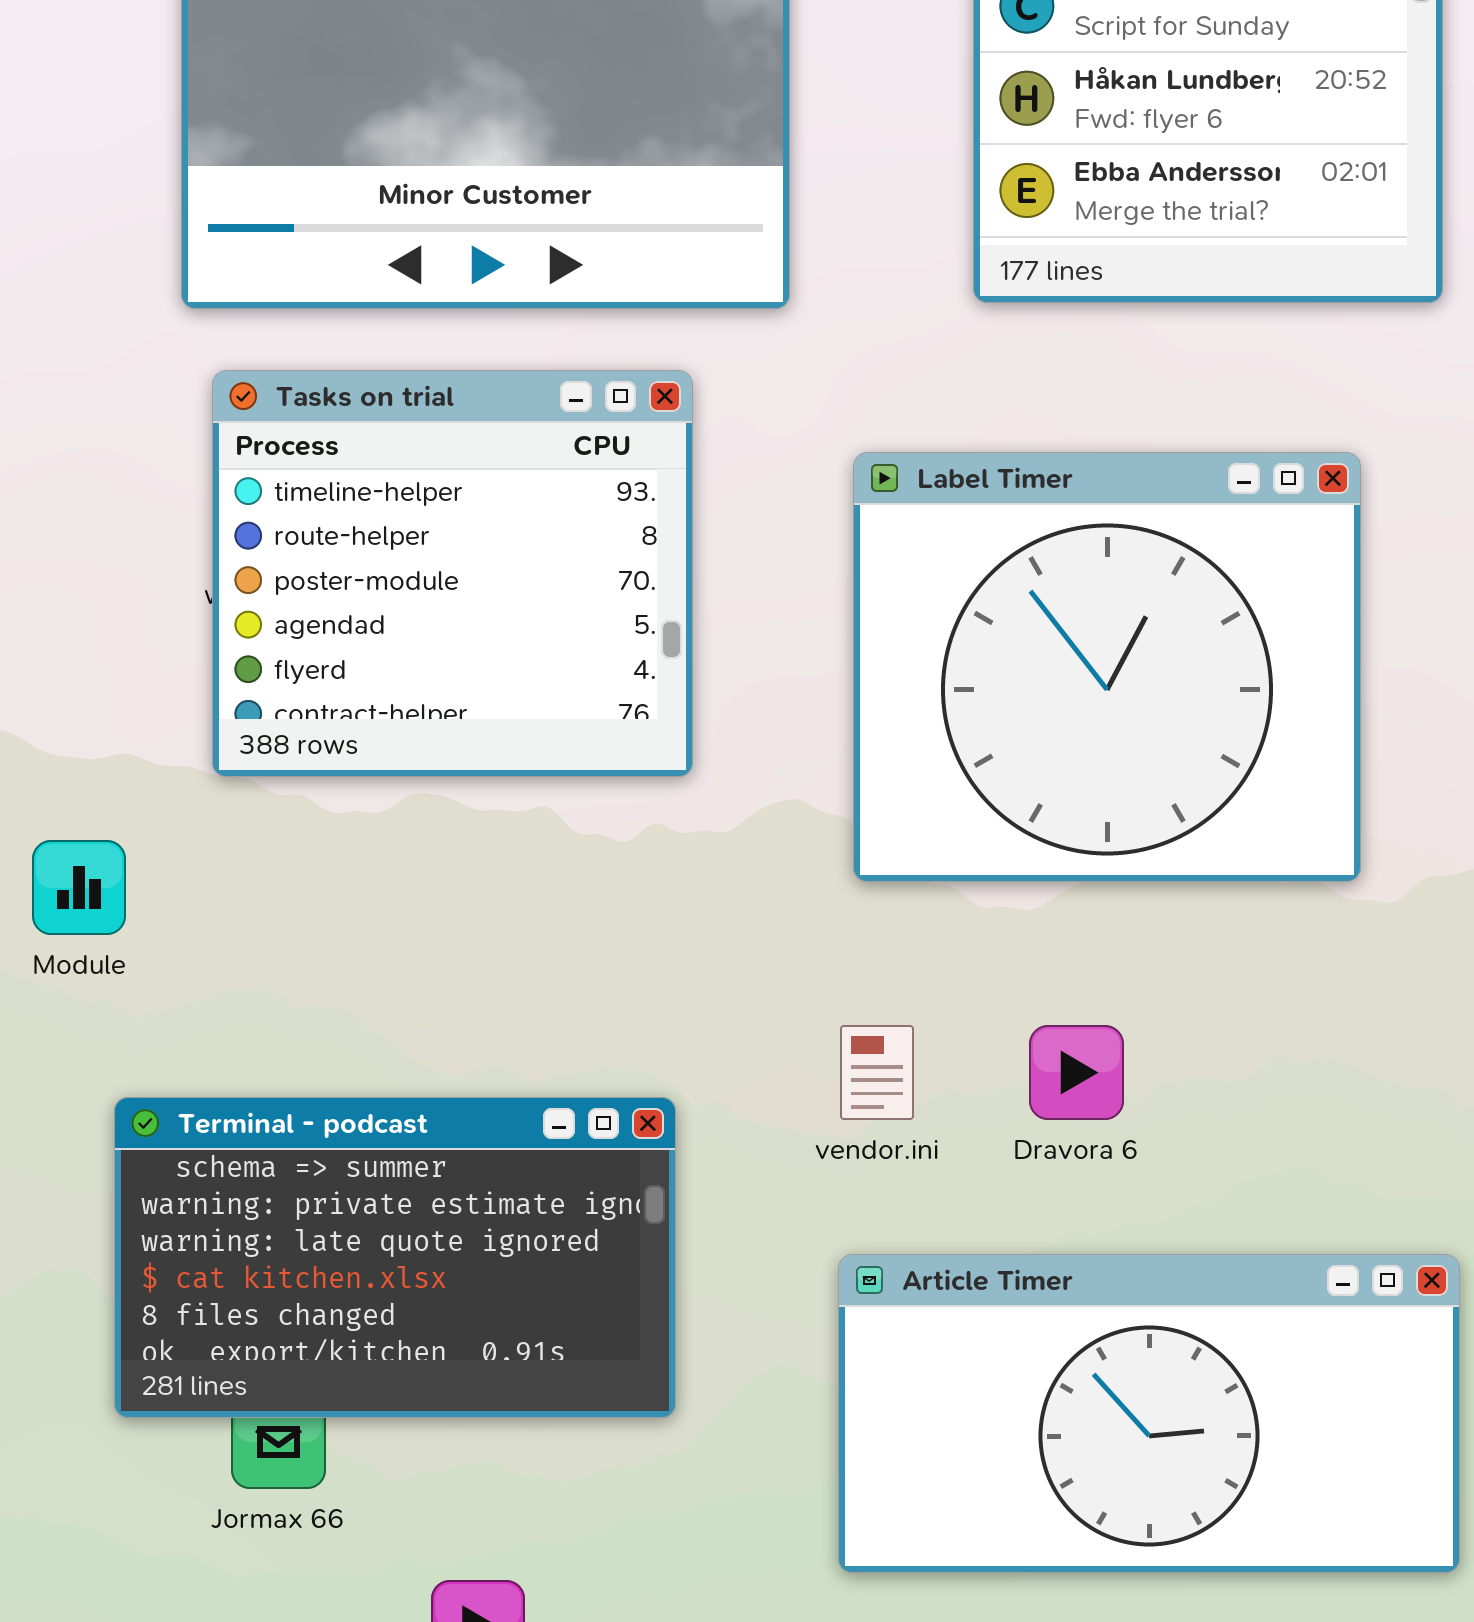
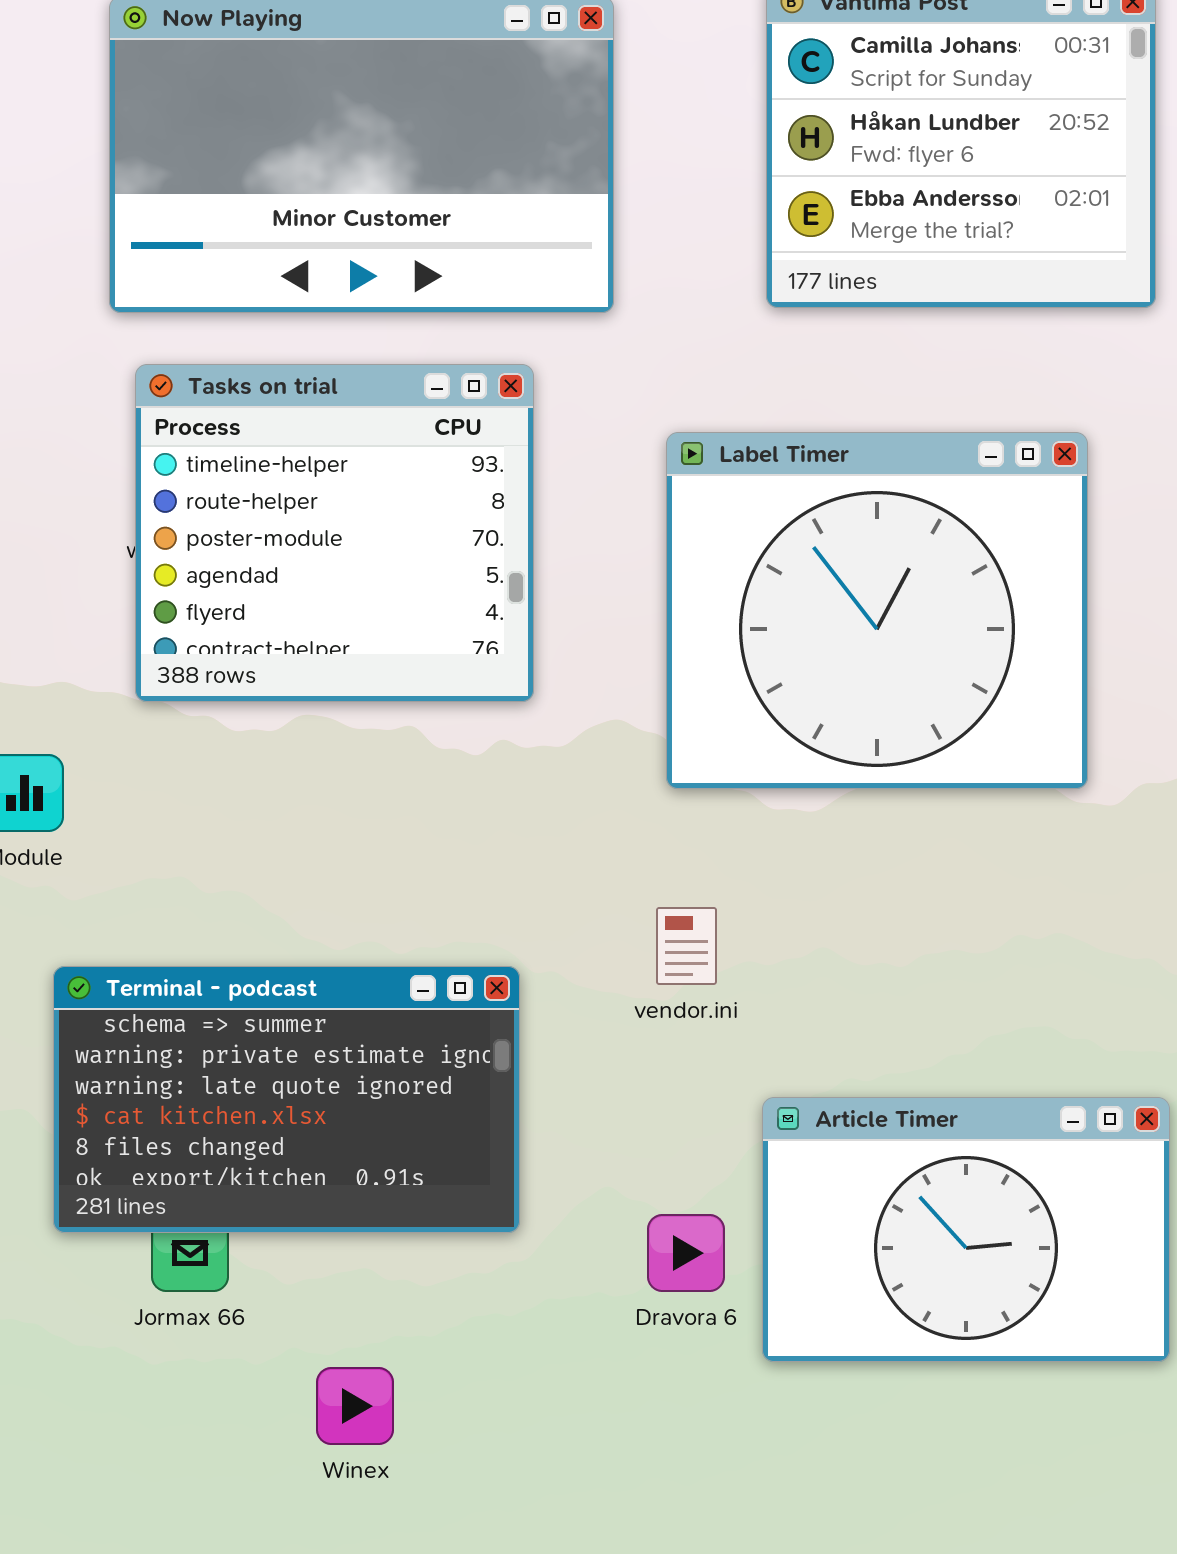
Dravora 6: [1029,1025,1124,1120] -> [647,1214,725,1292], moved
Article Timer: [838,1254,1460,1573] -> [762,1097,1170,1362], resized

